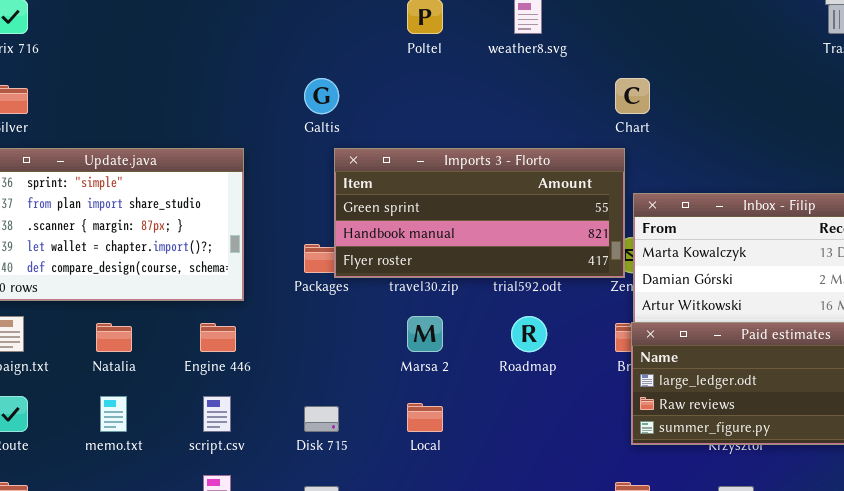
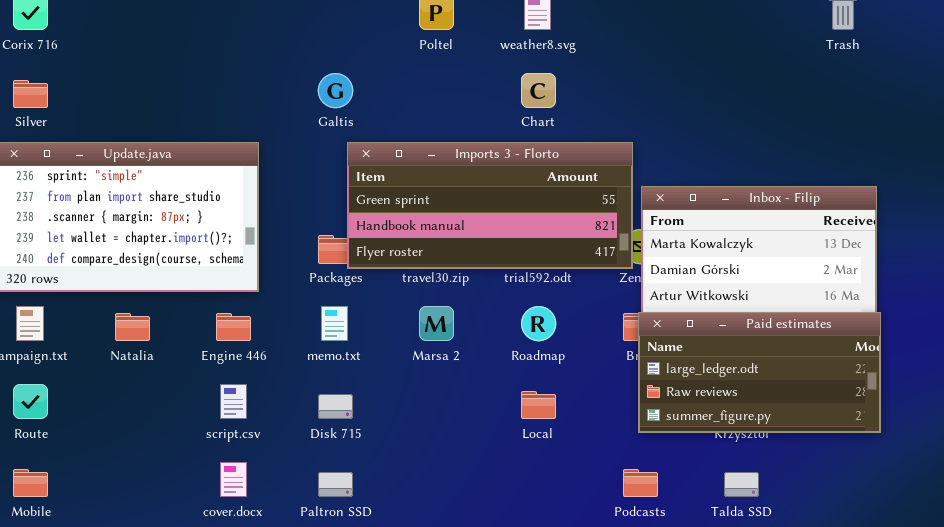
Chart: [615,78,650,114] -> [521,73,556,108], moved
memo.txt: [100,396,127,432] -> [321,306,348,341], moved
Local: [407,403,443,432] -> [521,391,556,419], moved

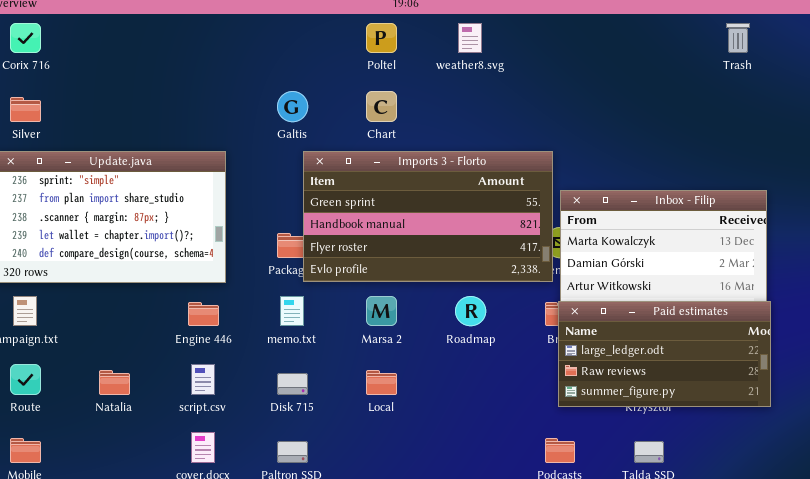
Chart: [521,73,556,108] -> [366,91,397,122], moved
Imports 3 - Florto: [347,142,633,269] -> [303,151,553,282], resized
Natalia: [115,313,150,341] -> [99,370,130,395], moved
Local: [521,391,556,419] -> [366,370,397,395], moved

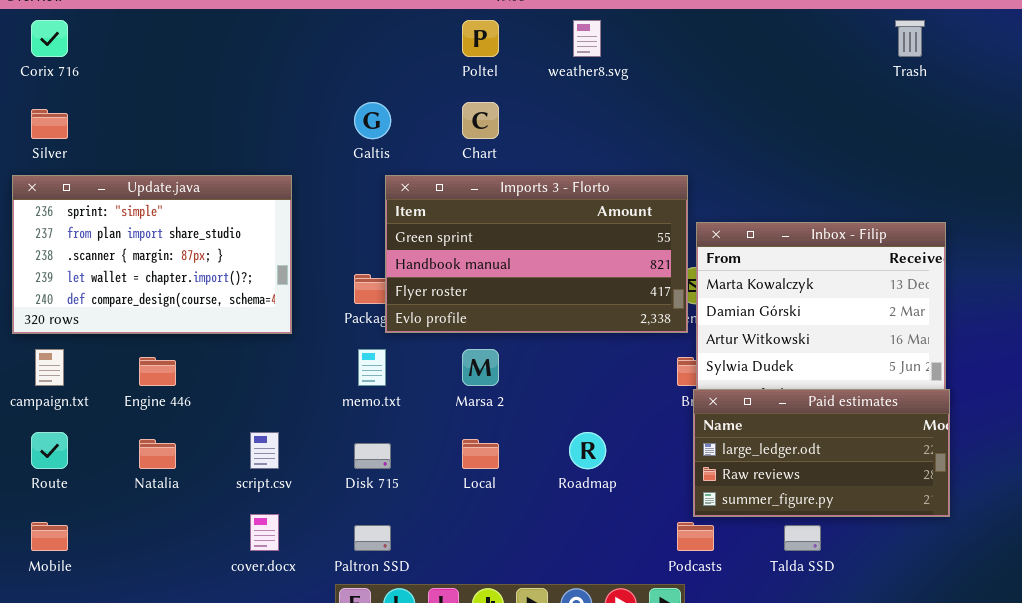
Roadmap: [455,296,486,326] -> [569,432,606,469], moved
Paid estimates: [558,301,771,407] -> [693,389,950,517], moved
Engine 446: [188,302,219,326] -> [139,357,176,386], moved

